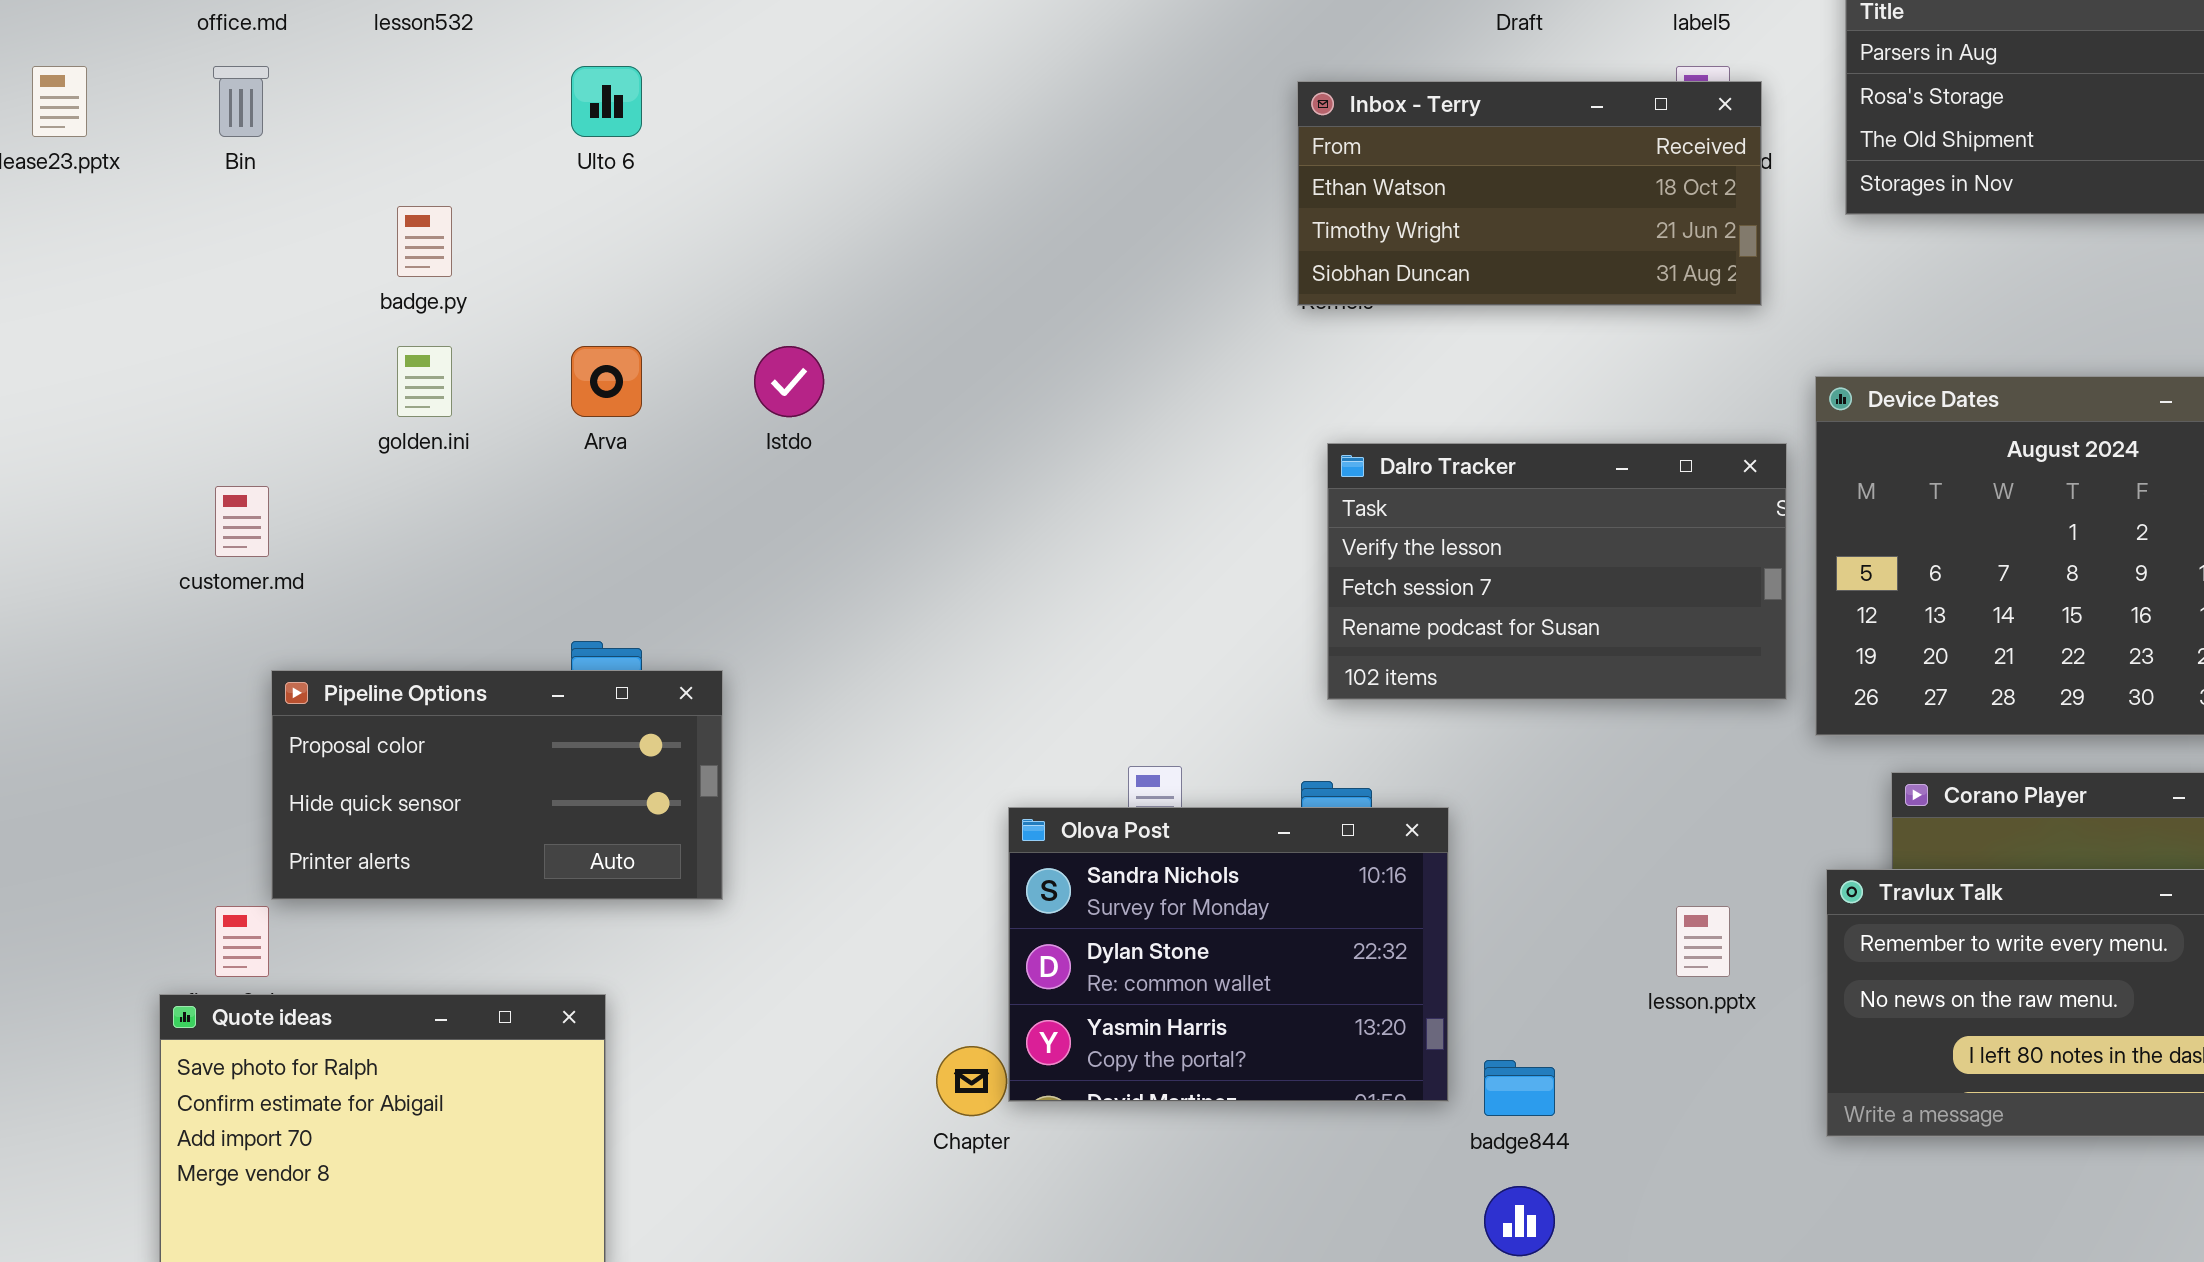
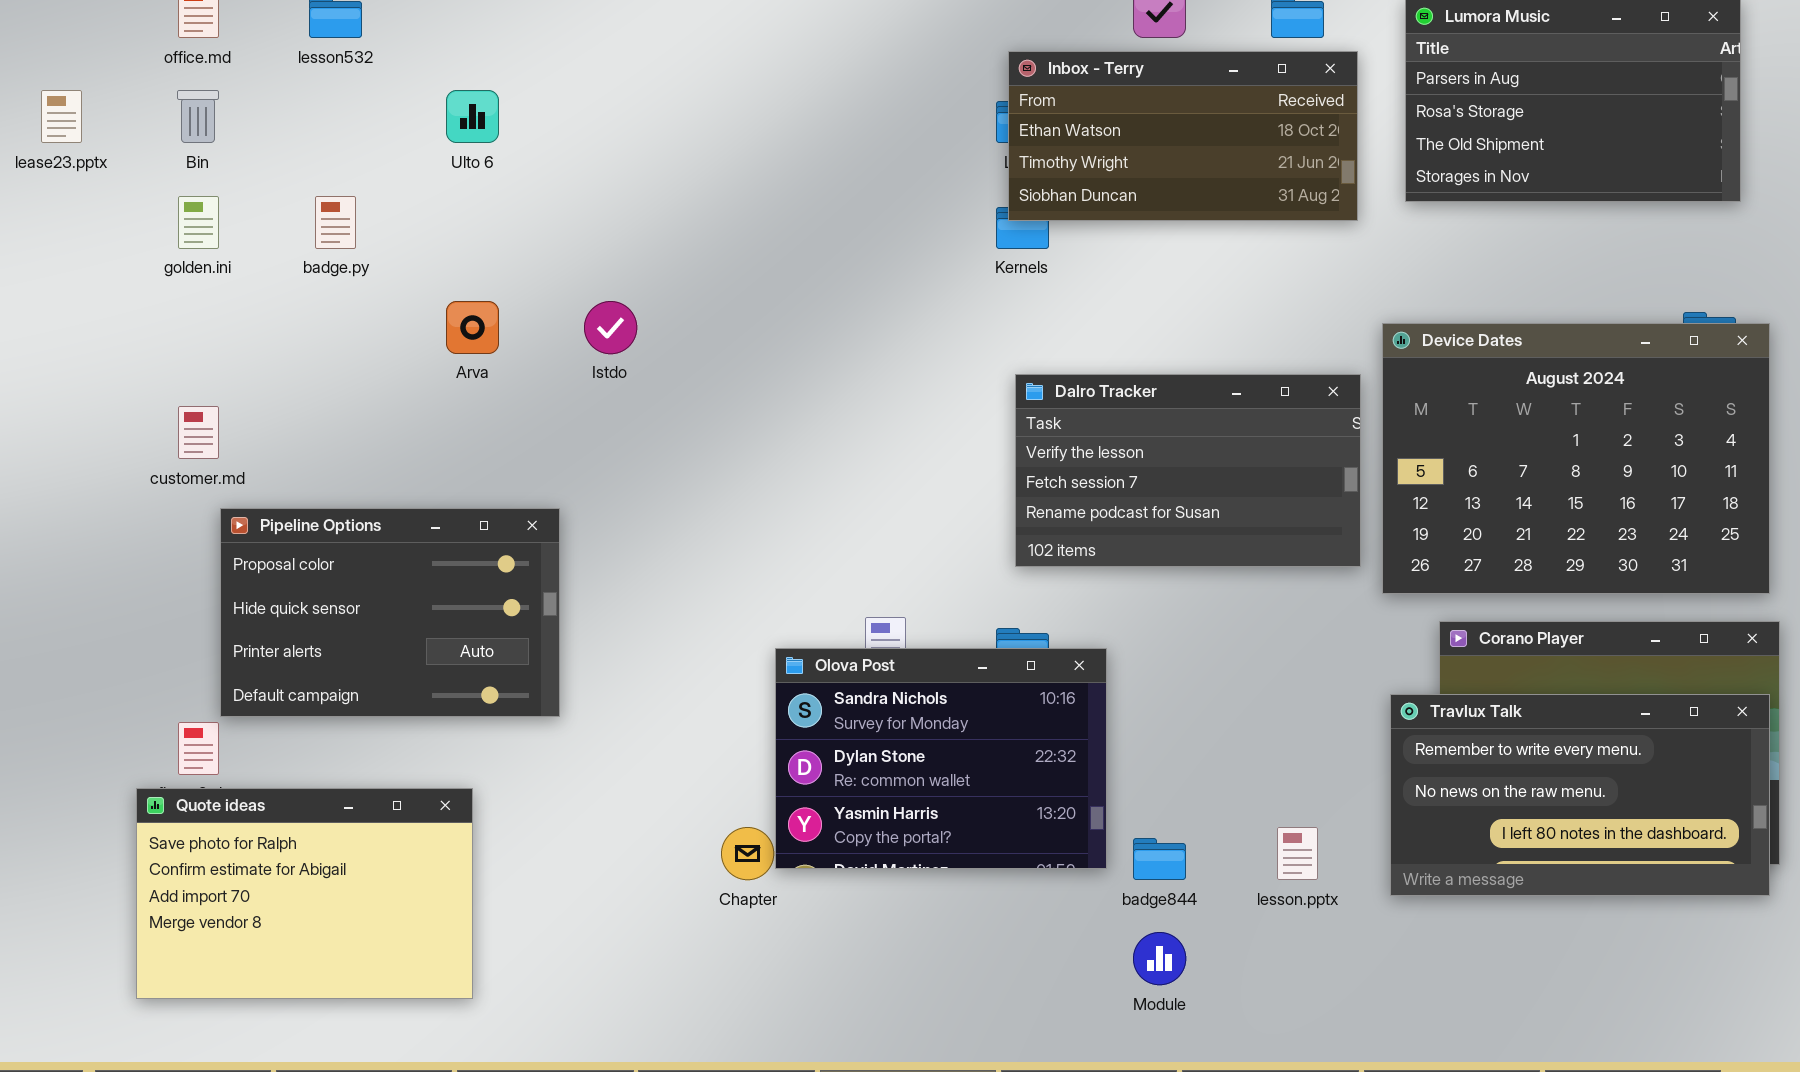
Inbox - Terry: [1297,81,1762,306] -> [1008,51,1358,221], moved
golden.ini: [397,346,452,417] -> [178,196,219,249], moved
Pipeline Options: [271,670,723,900] -> [220,508,560,717], resized
lesson.pptx: [1676,906,1730,977] -> [1277,827,1318,880], moved

